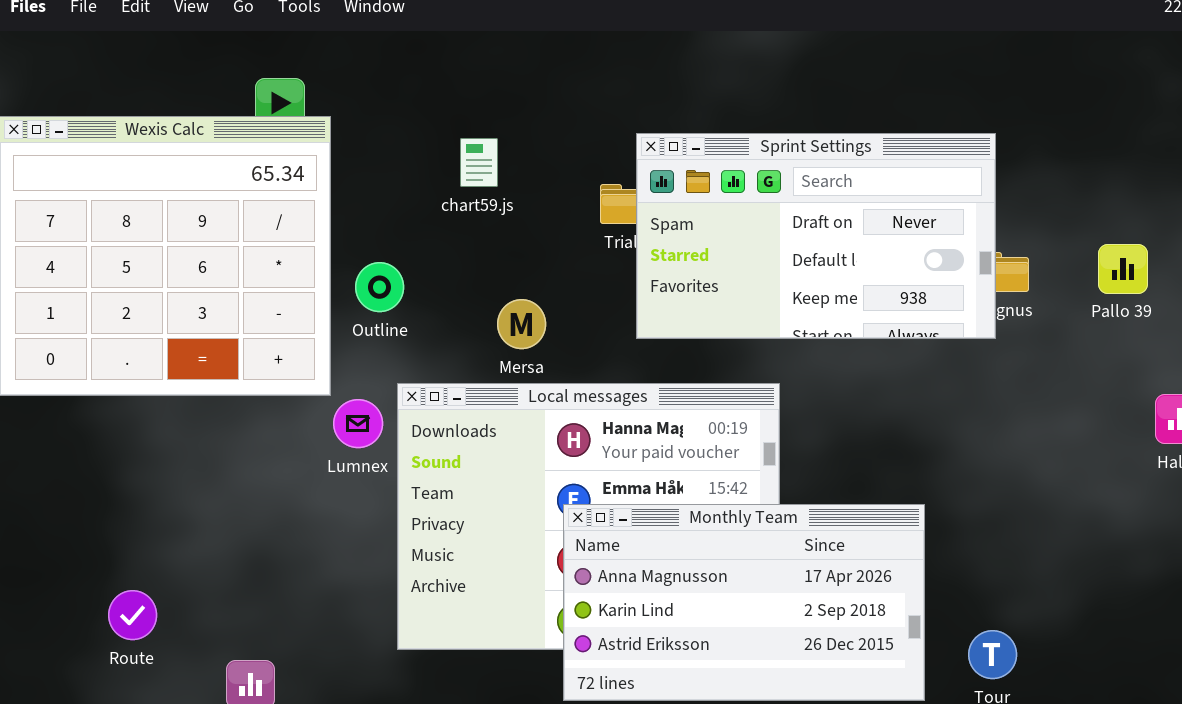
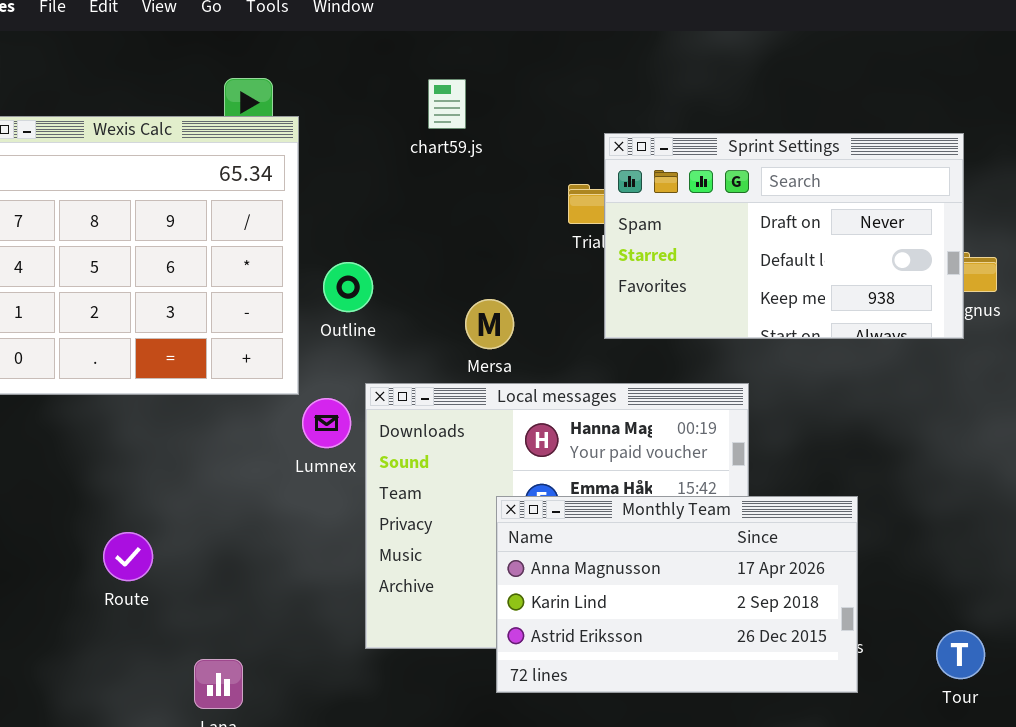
chart59.js: [460,138,498,187] -> [428,79,466,129], moved
Monthly Team: [563,504,925,701] -> [496,496,858,693], moved
Route: [108,590,157,640] -> [103,532,153,581], moved

